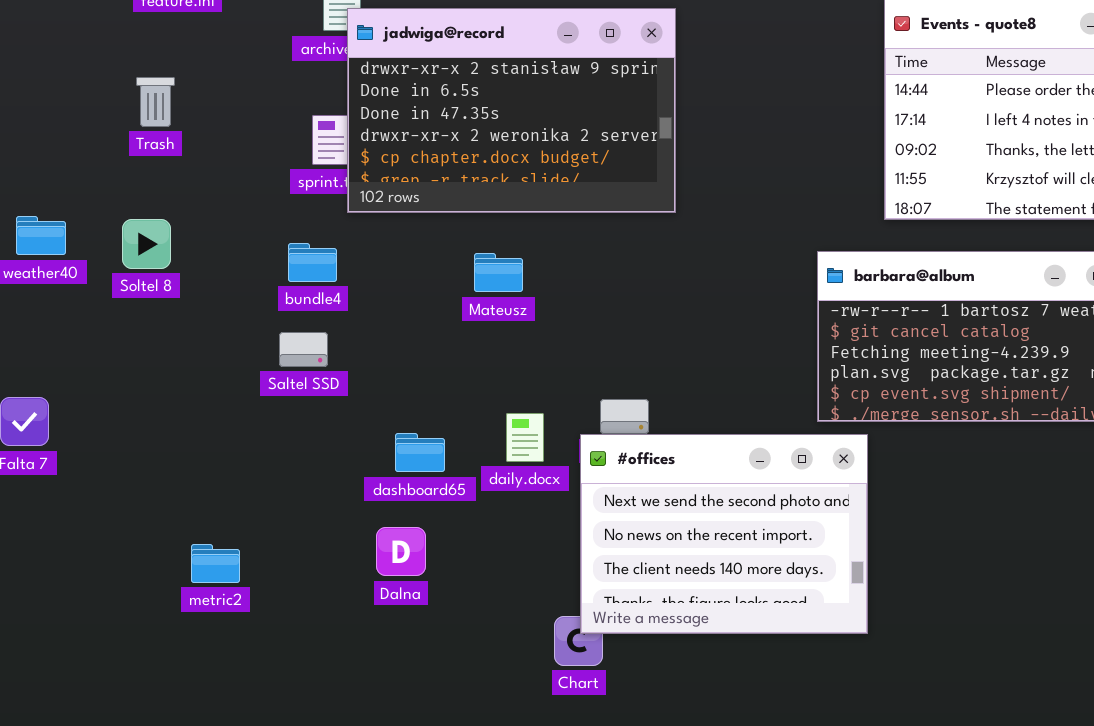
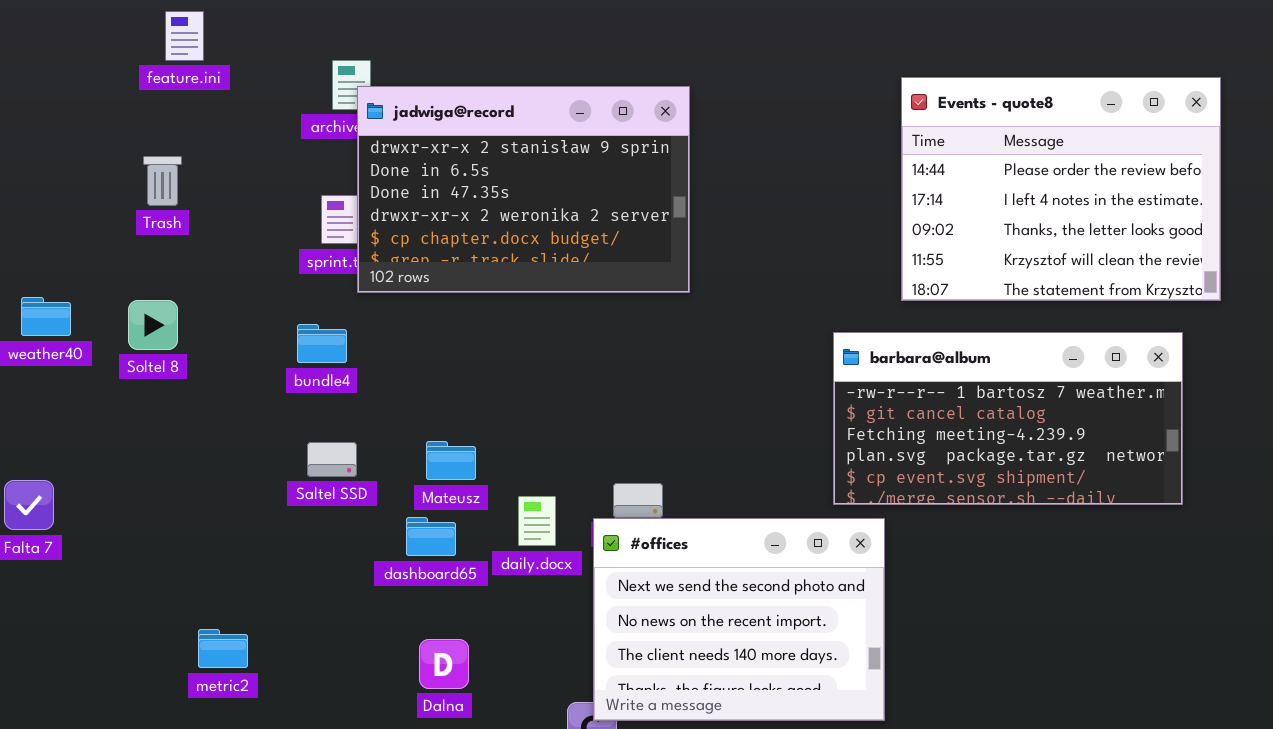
Mateusz: [474,253,523,292] -> [426,441,476,480], moved
Saltel SSD: [279,332,328,367] -> [307,442,357,477], moved
Dalna: [376,527,426,576] -> [419,639,469,689], moved

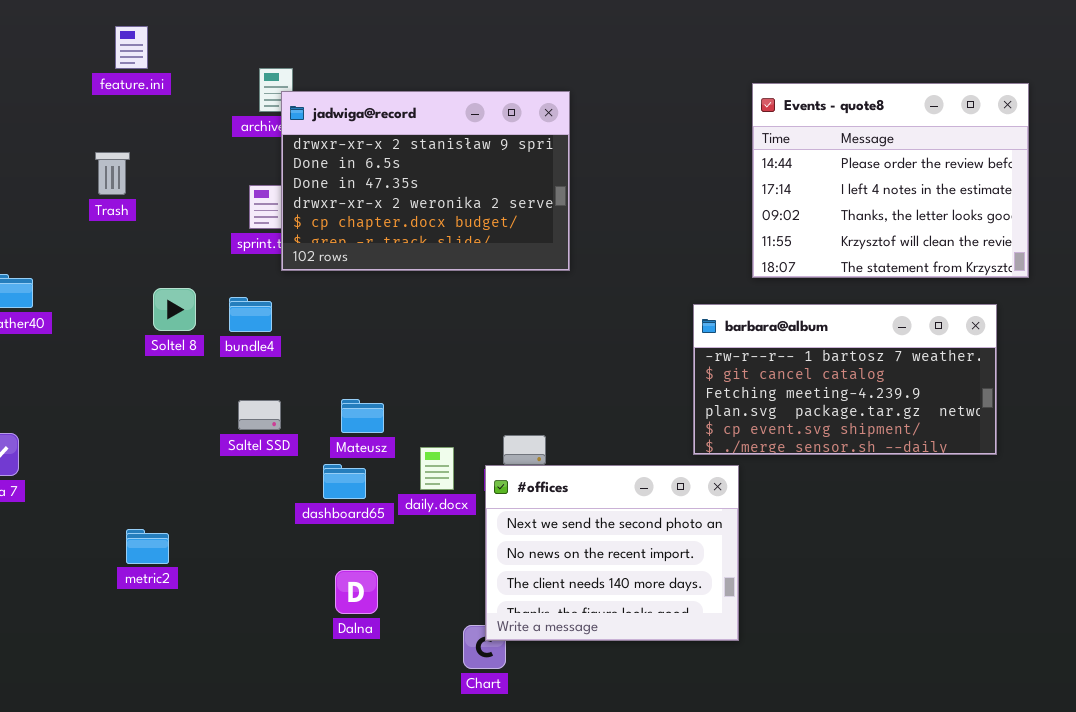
Soltel 8: [128,300,178,350] -> [153,288,196,331], moved
metric2: [198,629,248,668] -> [126,529,169,564], moved

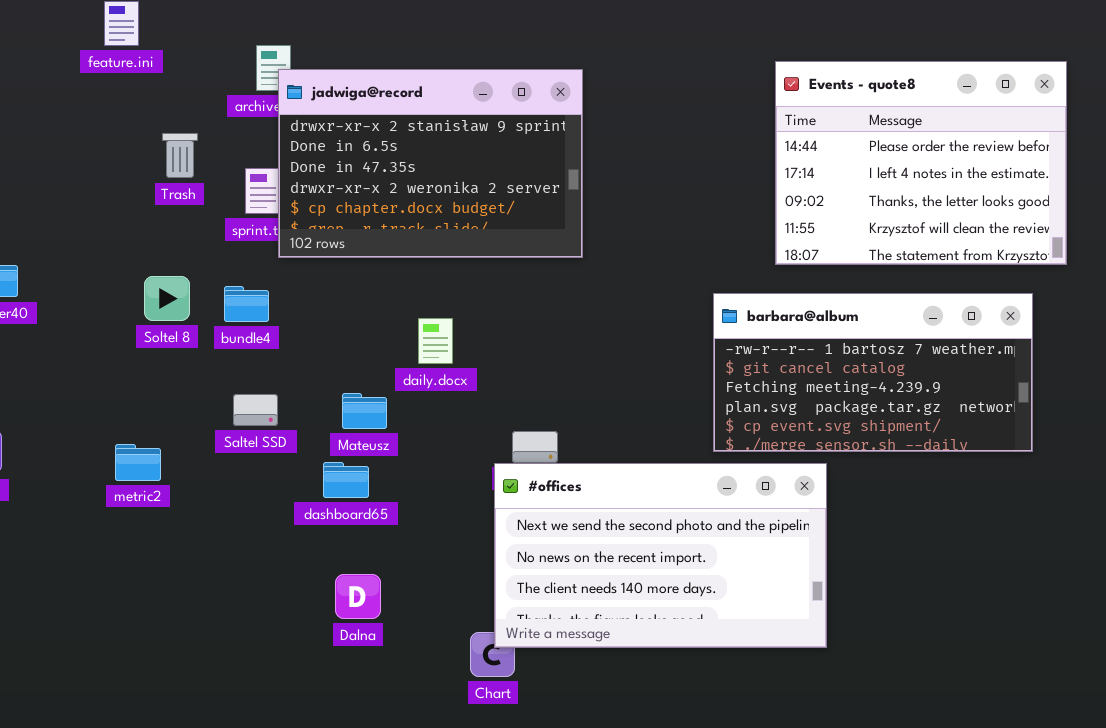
Trash: [95,152,130,195] -> [162,133,198,178], moved
daily.docx: [420,447,454,490] -> [418,318,453,364], moved
#offices: [485,465,739,641] -> [494,463,827,648], resized
metric2: [126,529,169,564] -> [115,444,161,481], moved

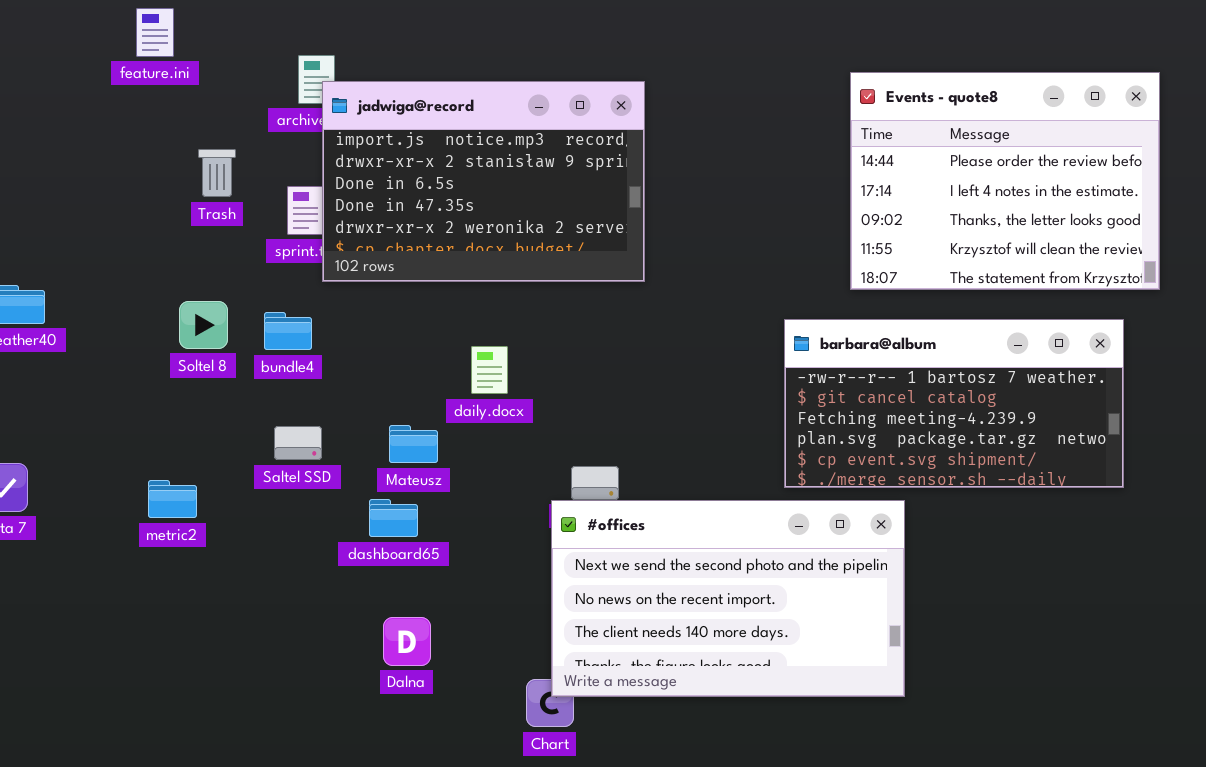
jadwiga@record: [278,69,583,258] -> [322,81,645,282], scrolled up 1 row

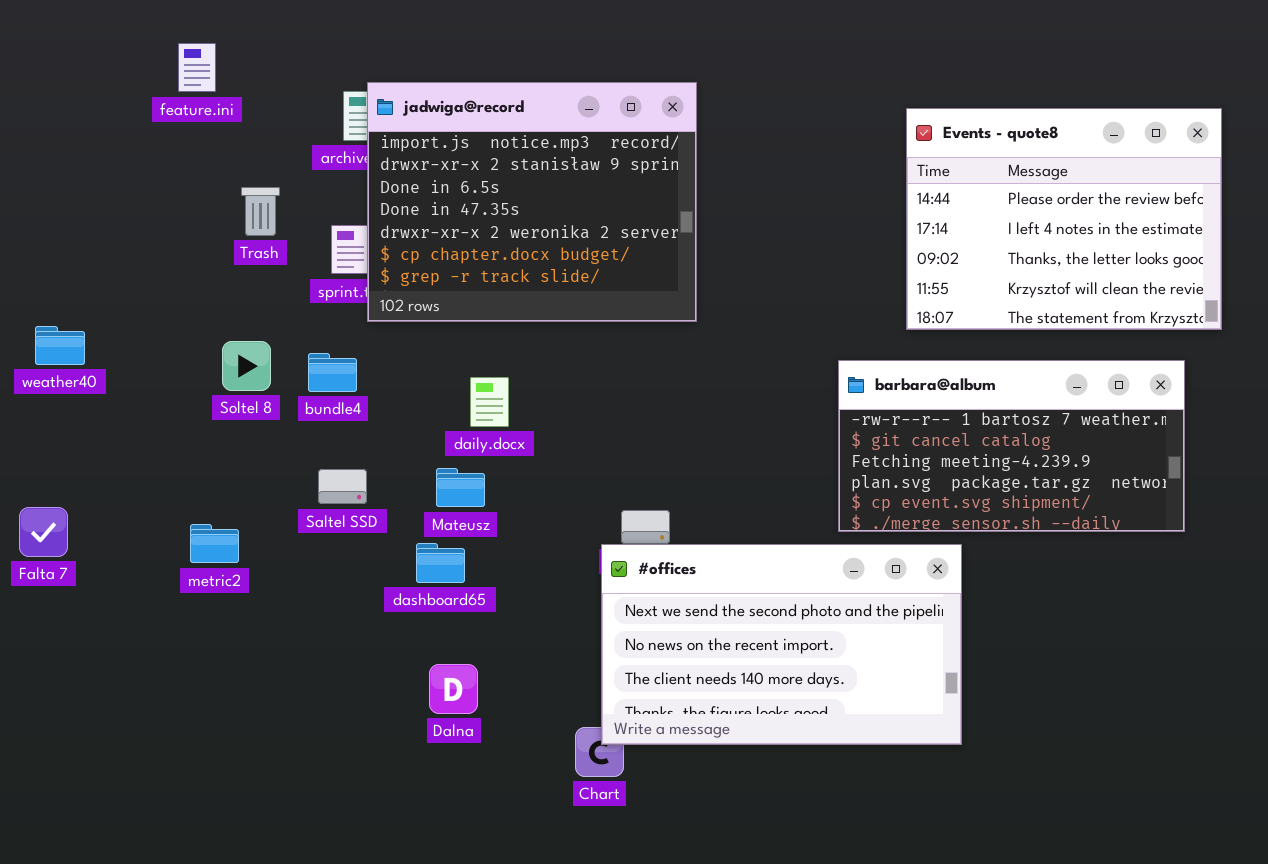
jadwiga@record: [322,81,645,282] -> [367,82,697,322], resized
daily.docx: [471,346,508,394] -> [470,377,509,427], moved

